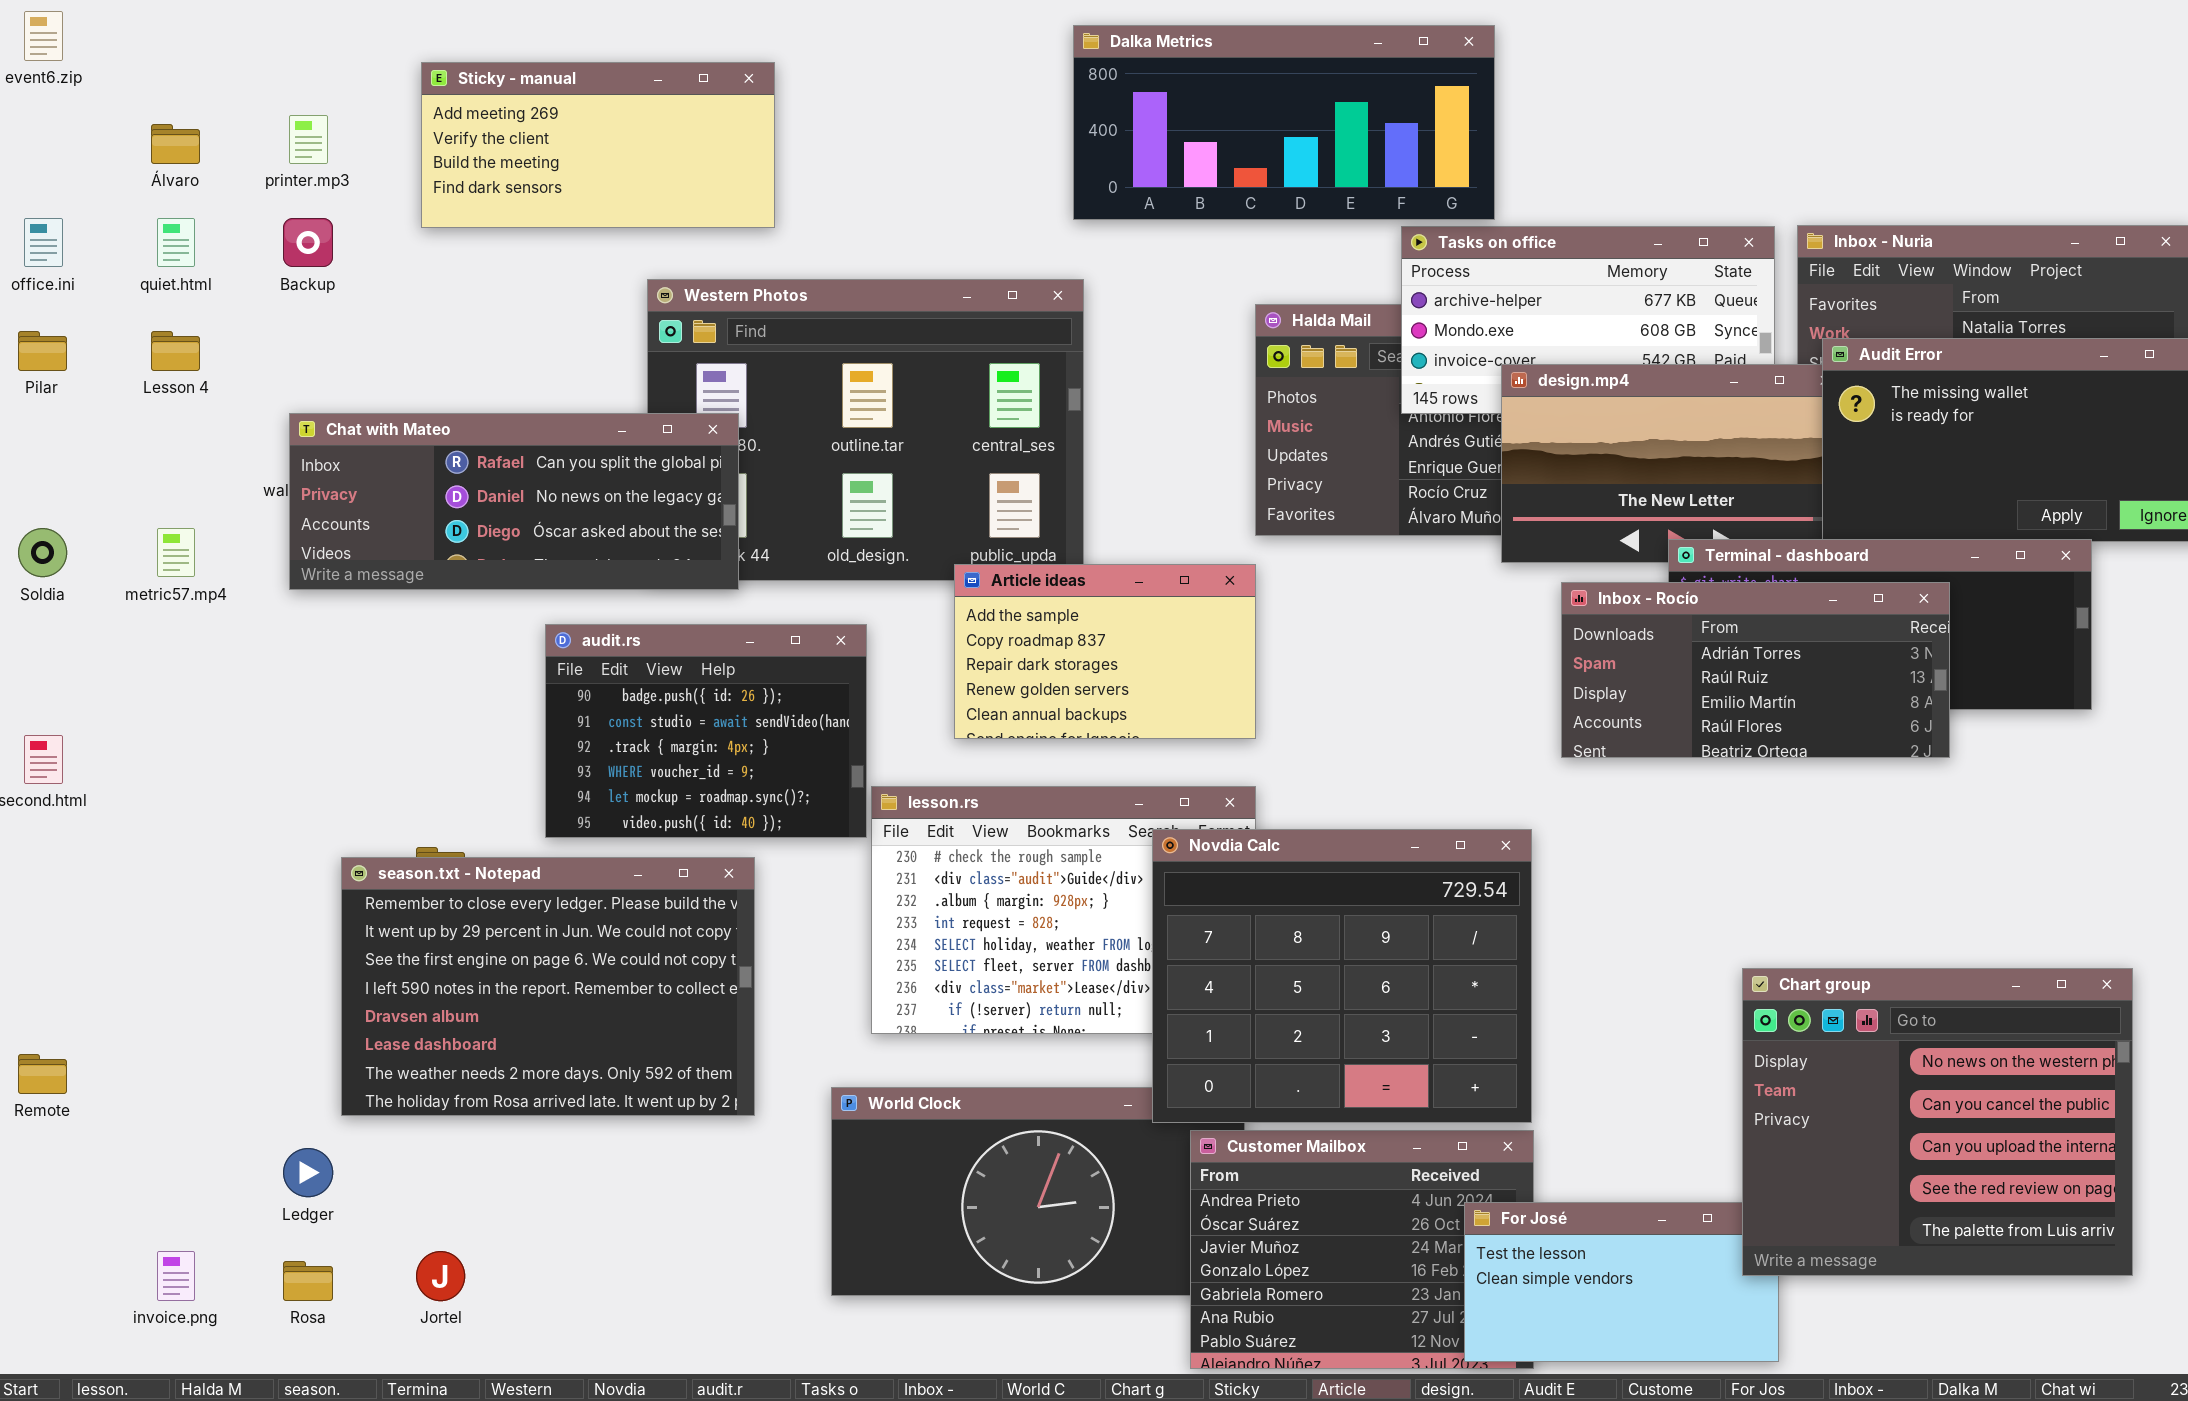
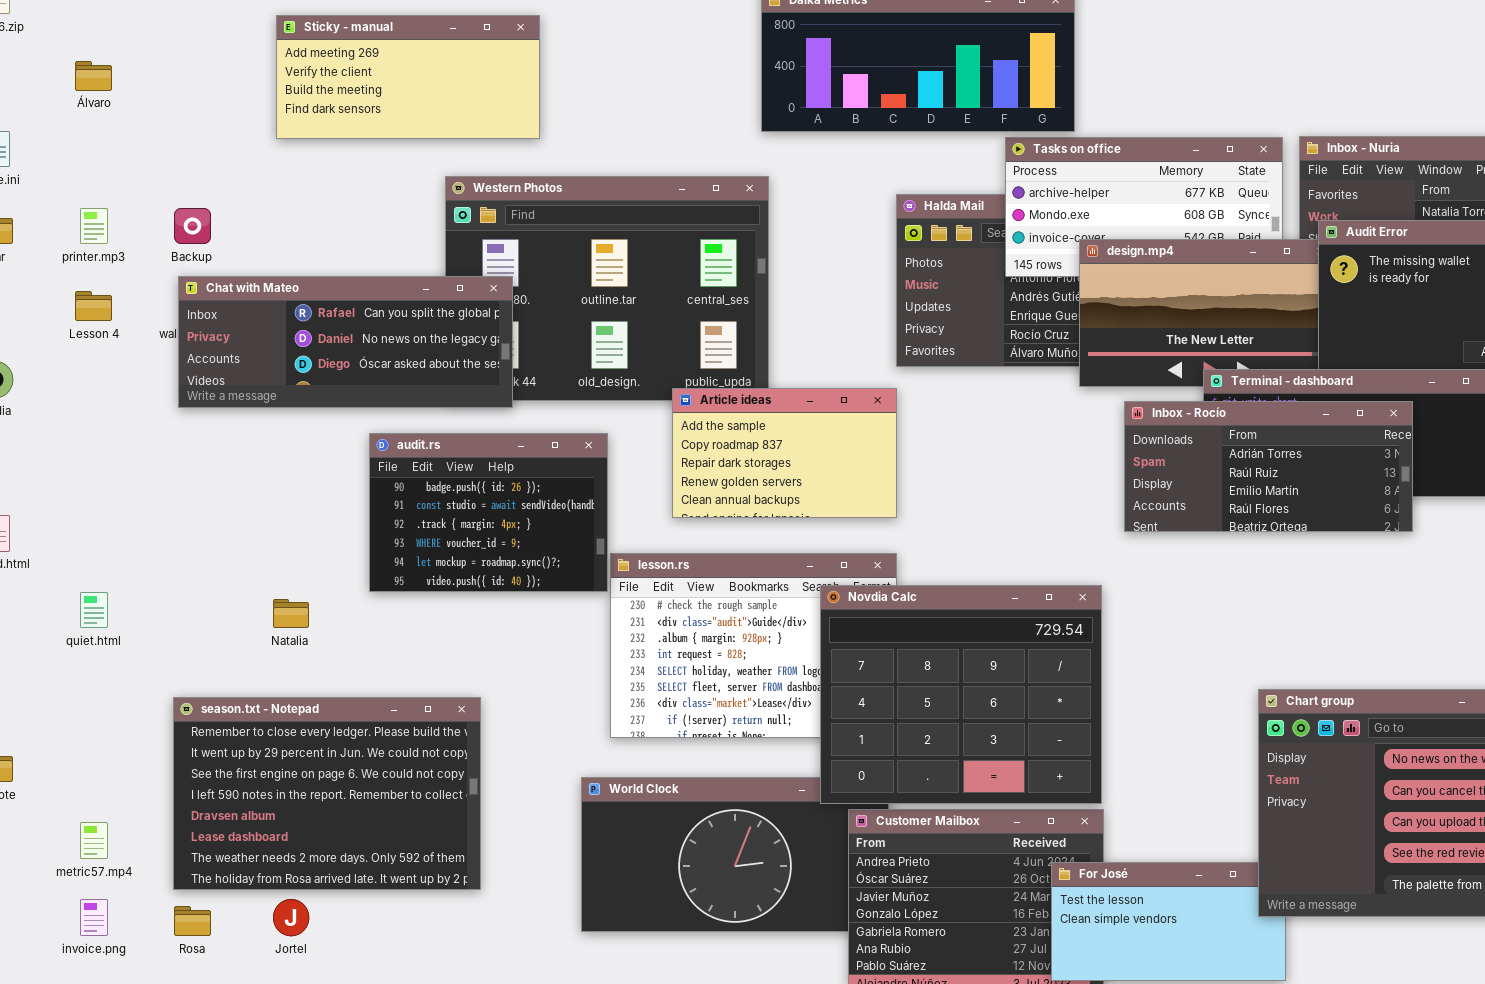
printer.mp3: [289,115,328,164] -> [80,208,108,244], moved
quiet.html: [157,218,195,267] -> [80,592,108,628], moved
Backup: [283,218,333,267] -> [174,208,211,244], moved
Lesson 4: [151,331,200,371] -> [75,291,112,321], moved
metric57.mp4: [157,528,195,577] -> [80,822,108,859], moved
season.txt - Notepad: [341,857,755,1116] -> [173,697,481,890], moved

